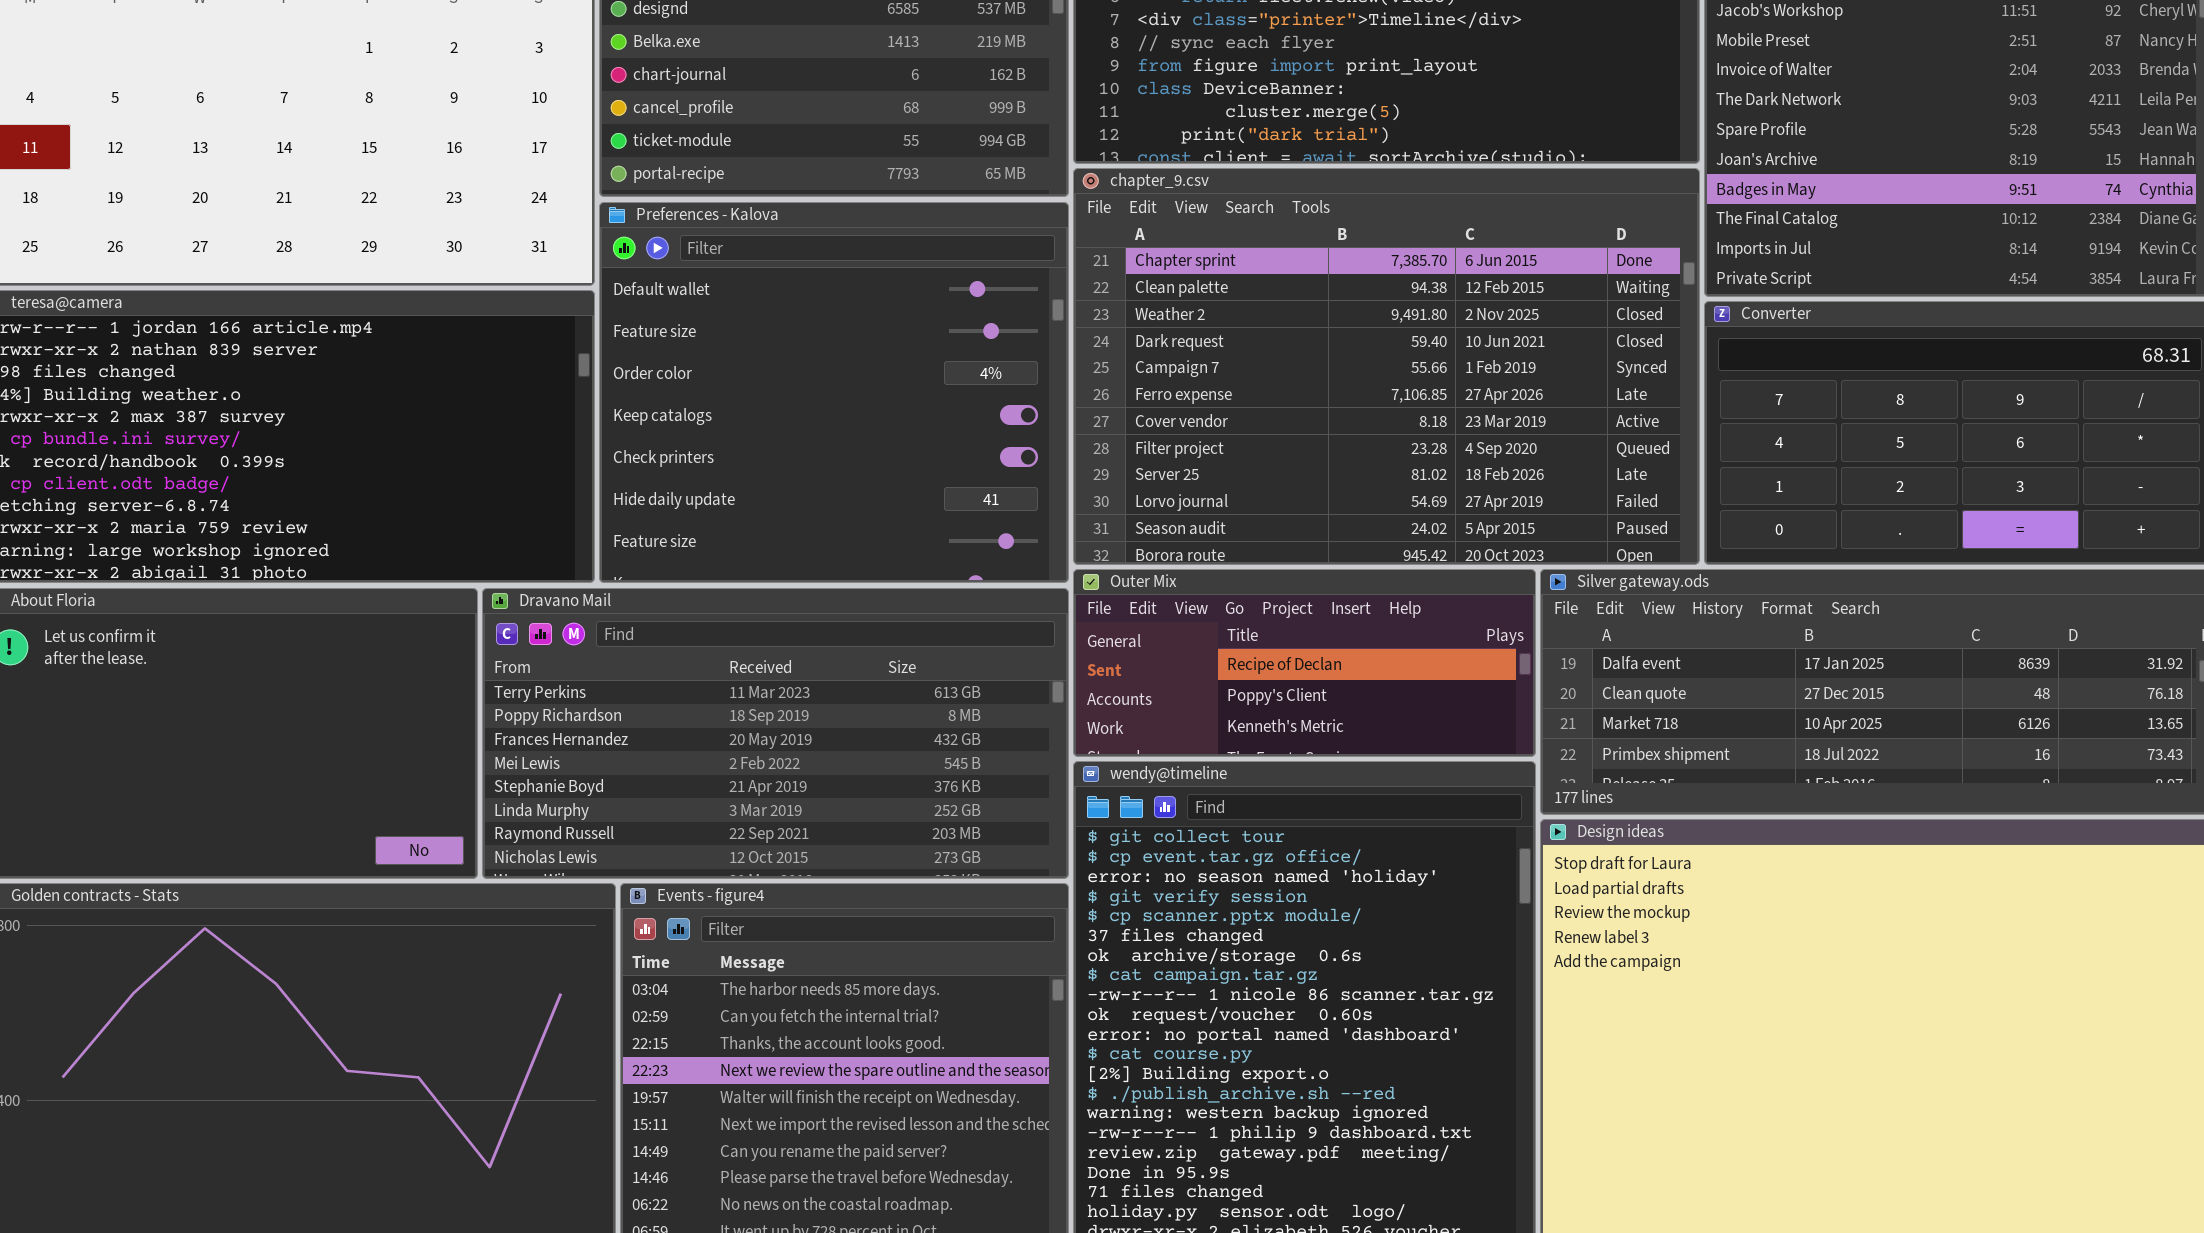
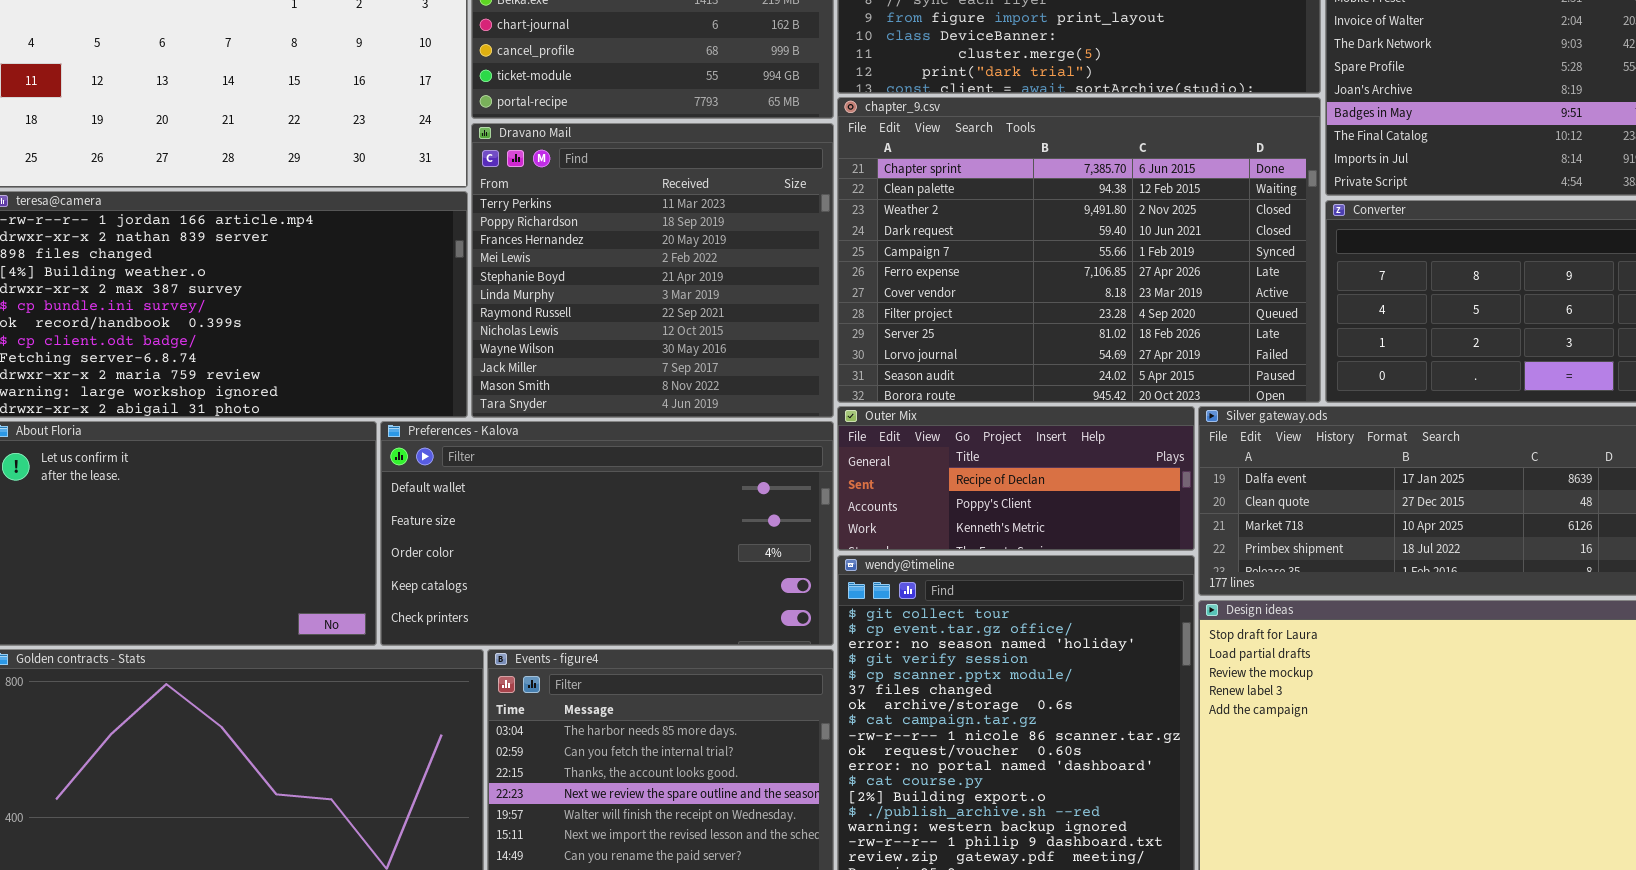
Preferences - Kalova: [599,202,1069,583] -> [380,421,834,646], moved, resized
Dravano Mail: [482,588,1069,879] -> [471,123,834,418], moved, resized

